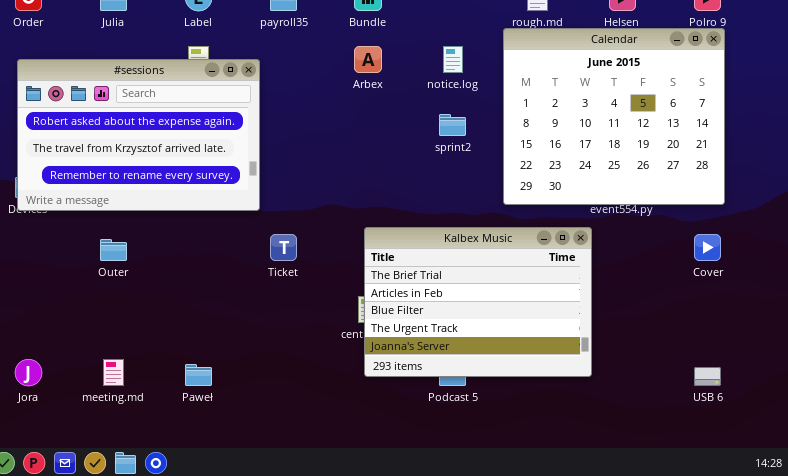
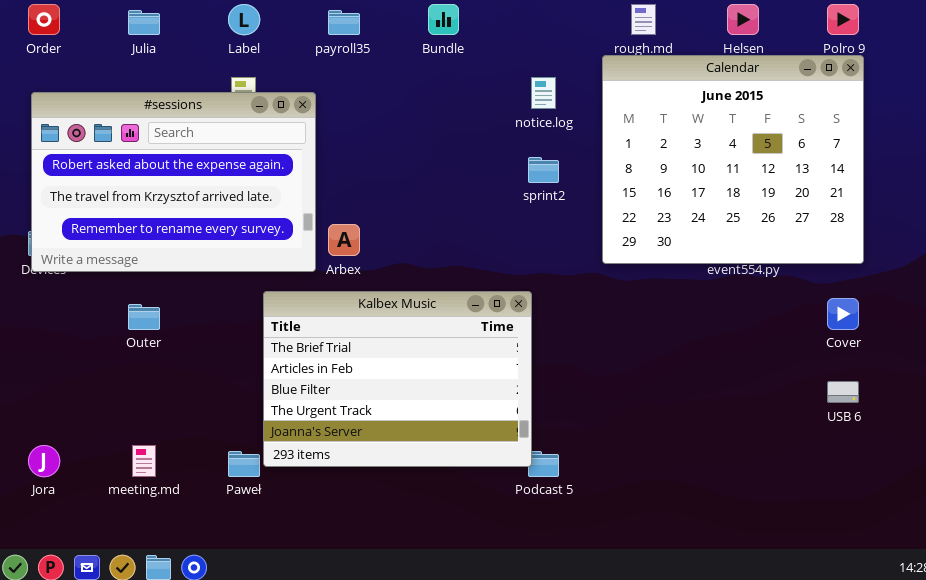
Arbex: [354,46,382,73] -> [328,224,360,256], moved
Kalbex Music: [364,227,592,377] -> [263,291,532,467], moved
USB 6: [694,367,721,386] -> [827,381,859,403], moved

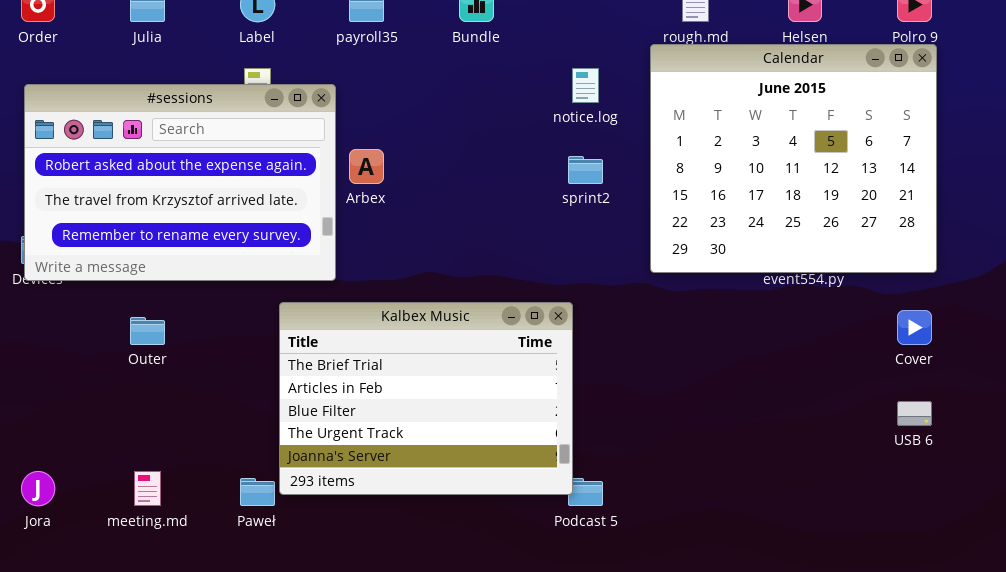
Arbex: [328,224,360,256] -> [349,149,384,184], moved

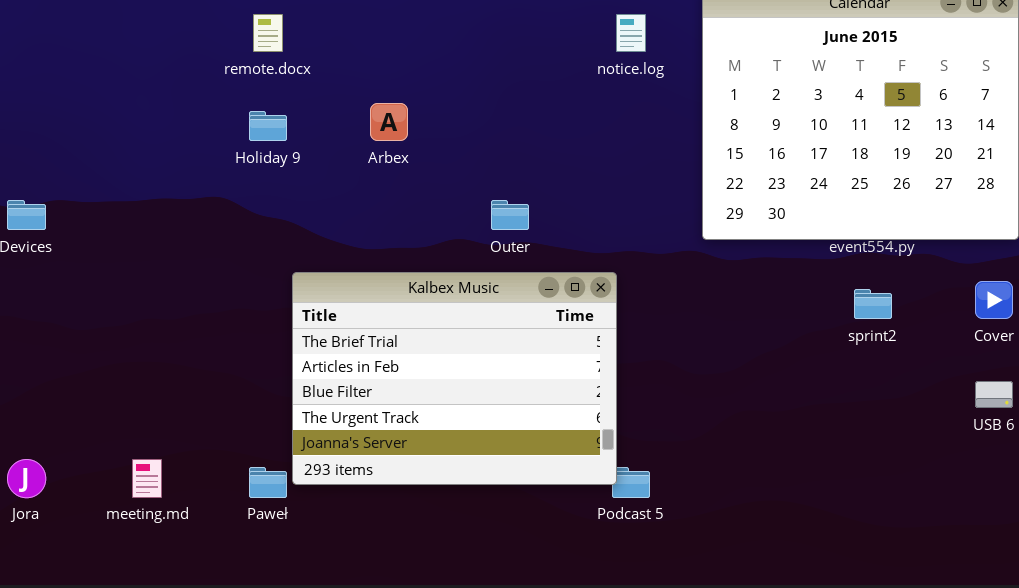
#sessions: [24,84,336,281] -> none, closed
sprint2: [568,156,603,184] -> [854,289,892,319], moved
Outer: [130,317,165,345] -> [491,200,529,230], moved

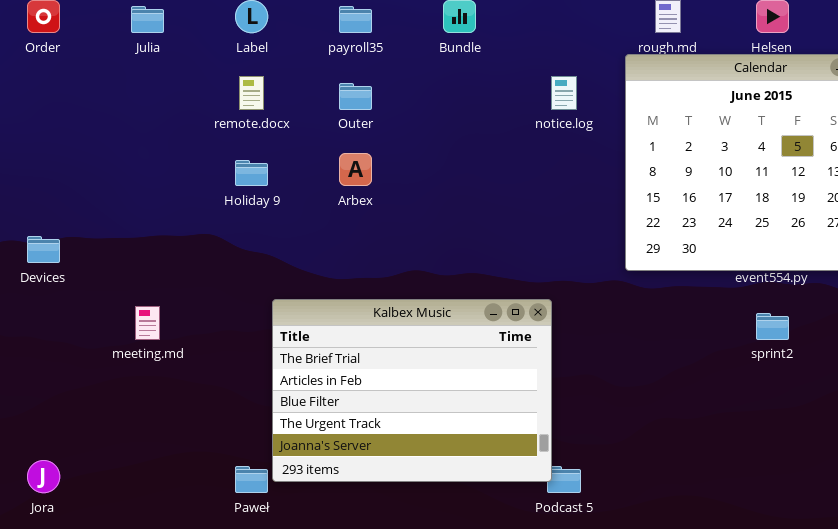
Outer: [491,200,529,230] -> [339,83,372,110], moved
meeting.md: [132,459,162,498] -> [135,306,160,340], moved

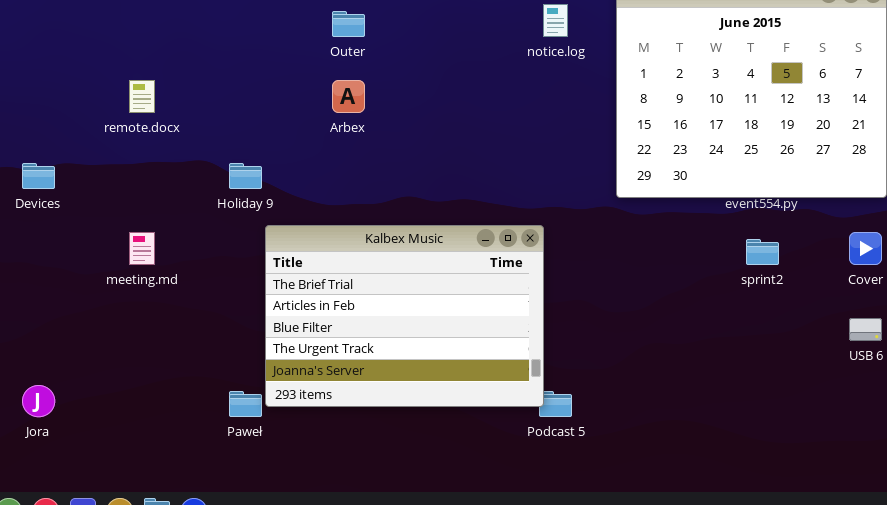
remote.docx: [239,76,264,110] -> [129,80,155,113], moved
Holiday 9: [235,160,268,186] -> [229,163,262,189], moved

